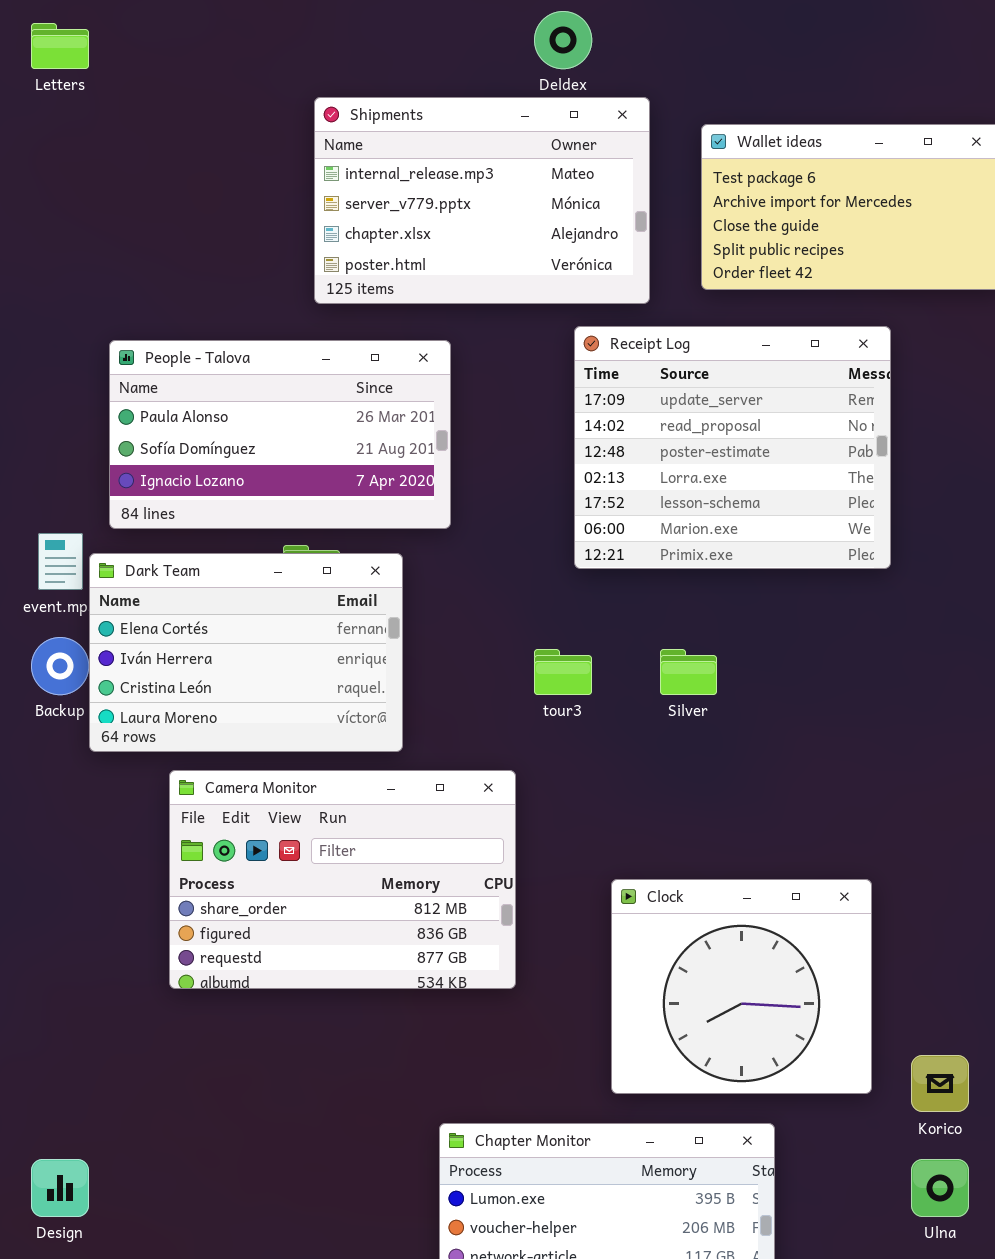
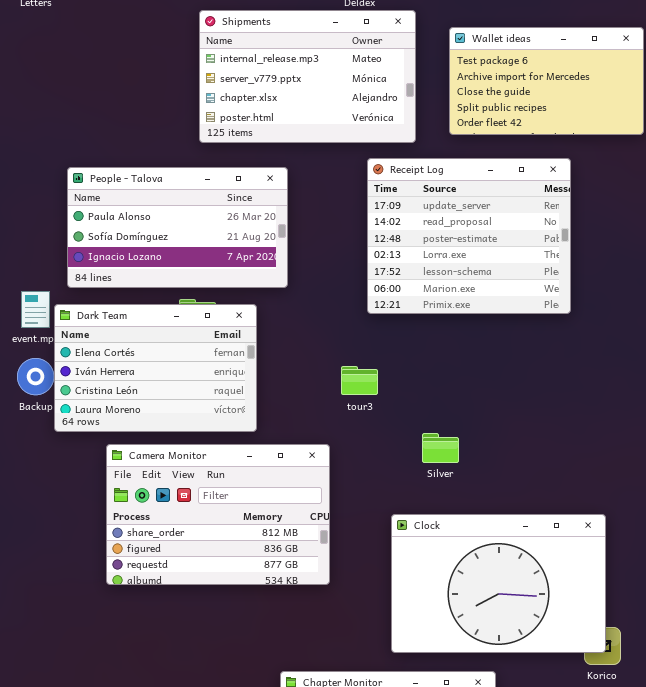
Silver: [660,649,717,695] -> [422,433,459,463], moved
Clock: [611,879,872,1094] -> [391,514,606,653], resized

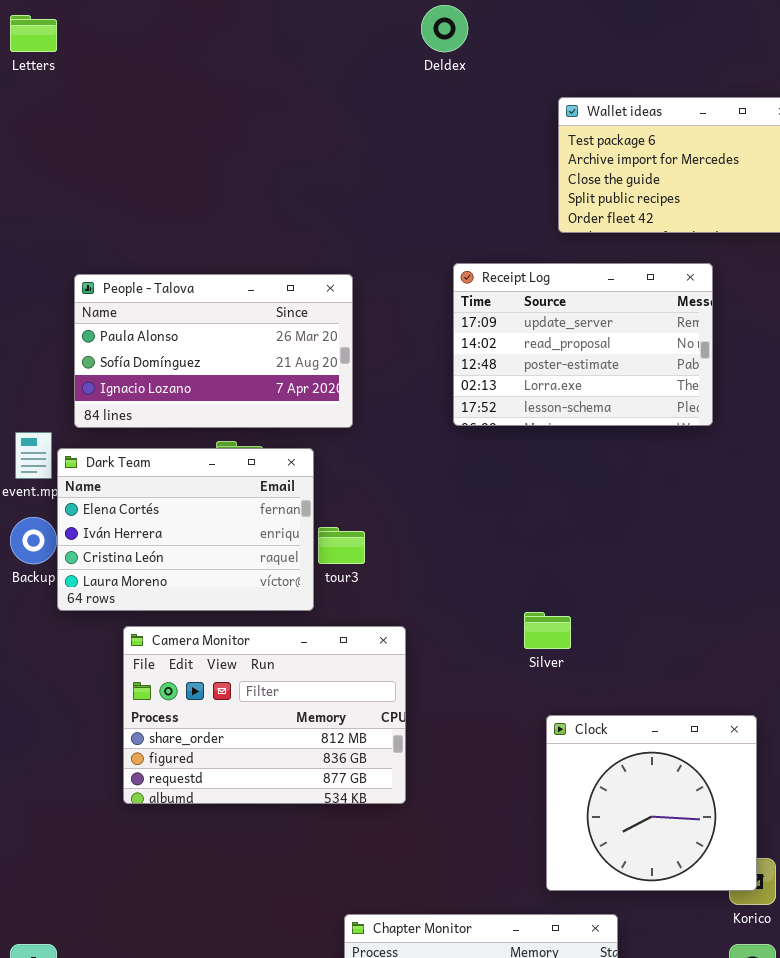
Shipments: [199,10,416,143] -> none, closed
Receipt Log: [367,158,571,314] -> [453,263,713,426], resized
tour3: [341,366,378,395] -> [318,527,365,564], moved
Clock: [391,514,606,653] -> [546,715,757,891], resized

